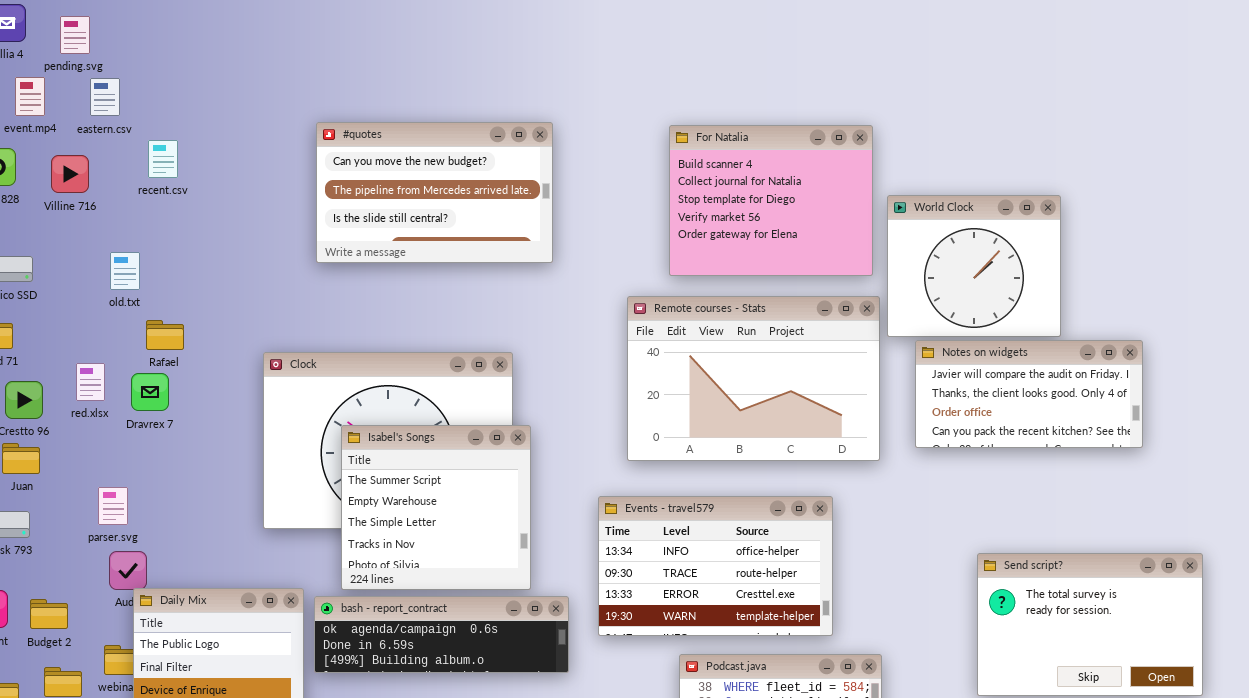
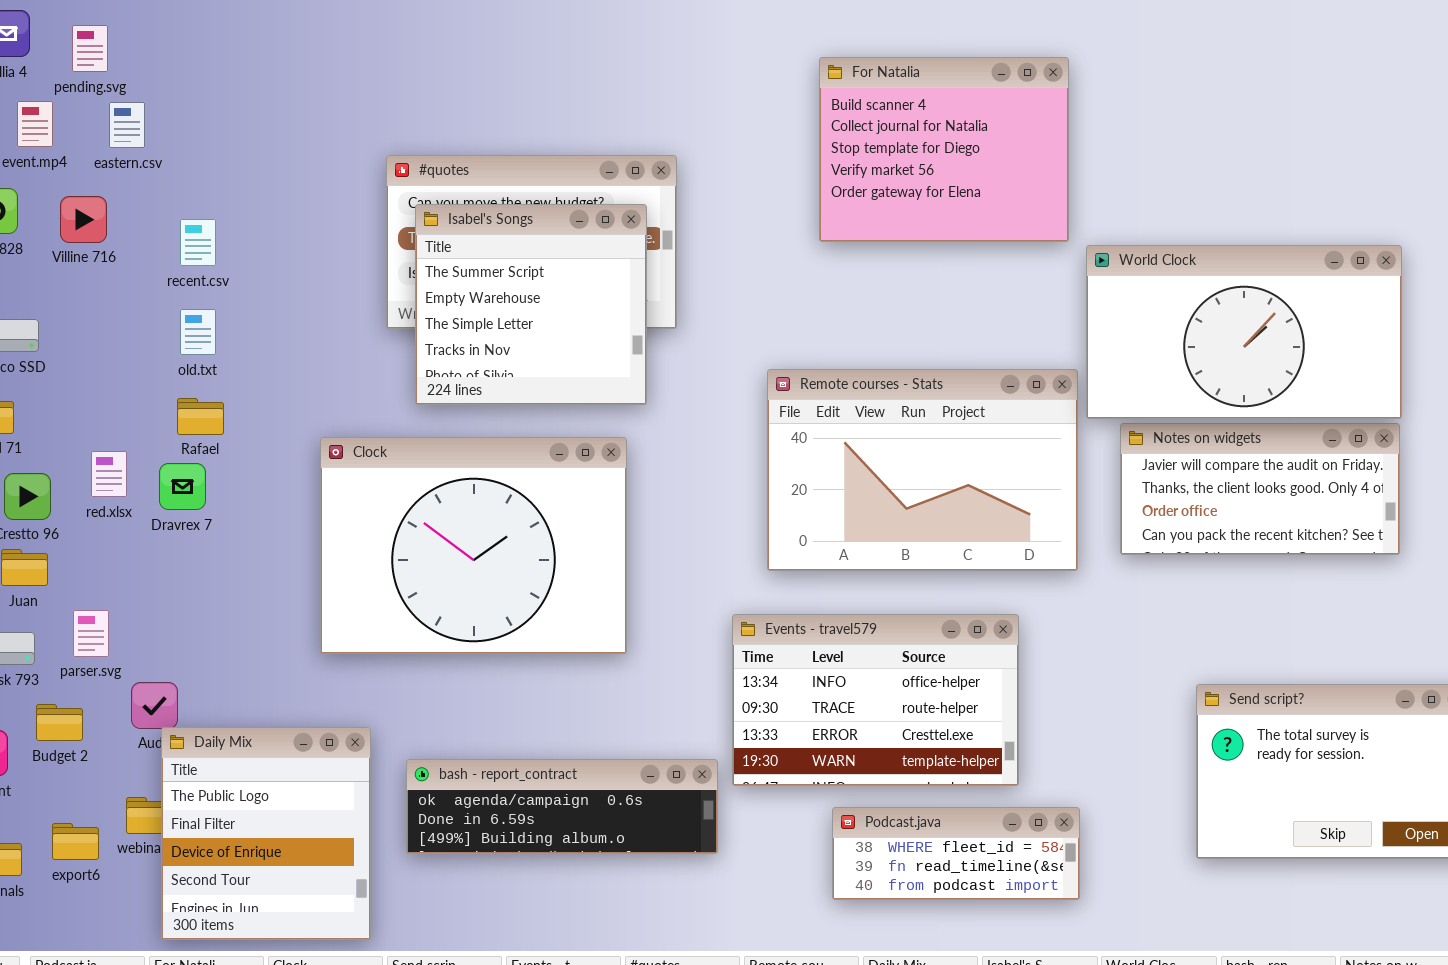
For Natalia: [669,125,873,276] -> [819,57,1069,242], moved
recent.csv: [148,140,178,178] -> [180,219,216,266], moved
World Clock: [887,195,1061,337] -> [1086,245,1402,419], resized
old.txt: [110,252,140,290] -> [180,309,216,355], moved
Isabel's Songs: [341,425,531,590] -> [415,204,647,405], moved
parser.svg: [98,487,128,525] -> [73,610,109,657], moved
bash - report_contract: [314,596,569,673] -> [406,759,718,854], moved
Budget 2: [30,599,68,629] -> [36,704,83,741], moved

